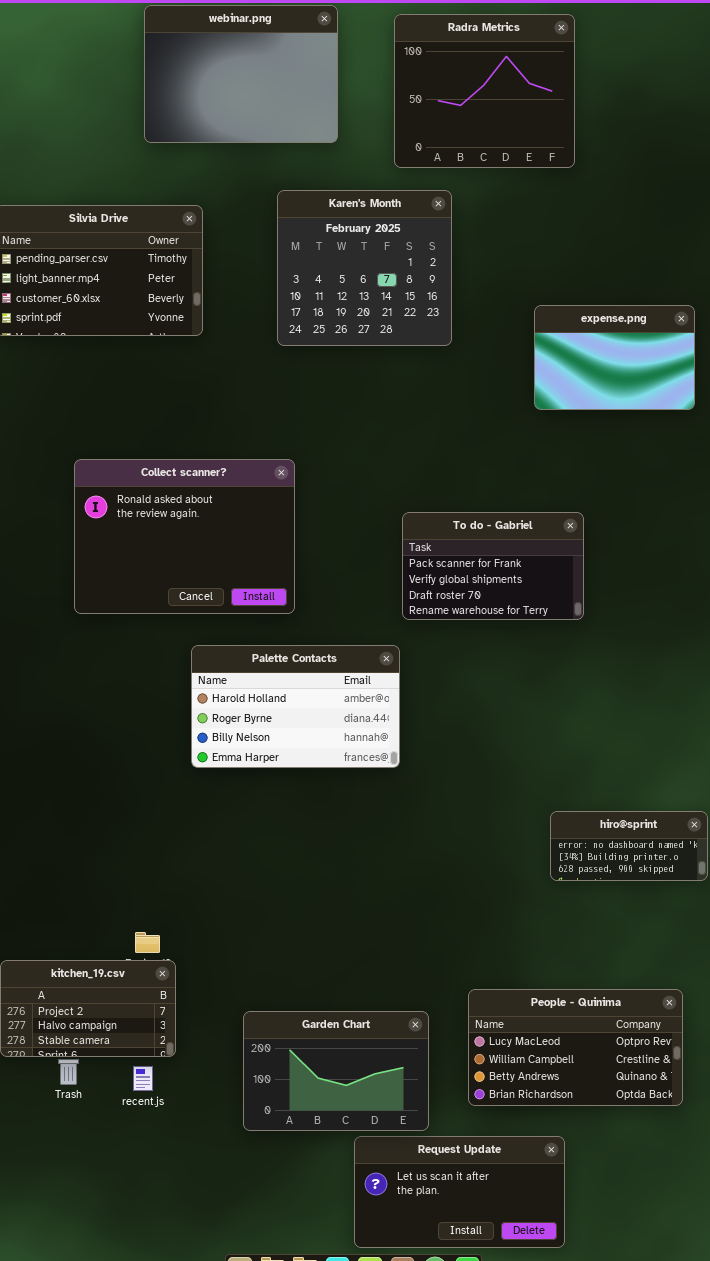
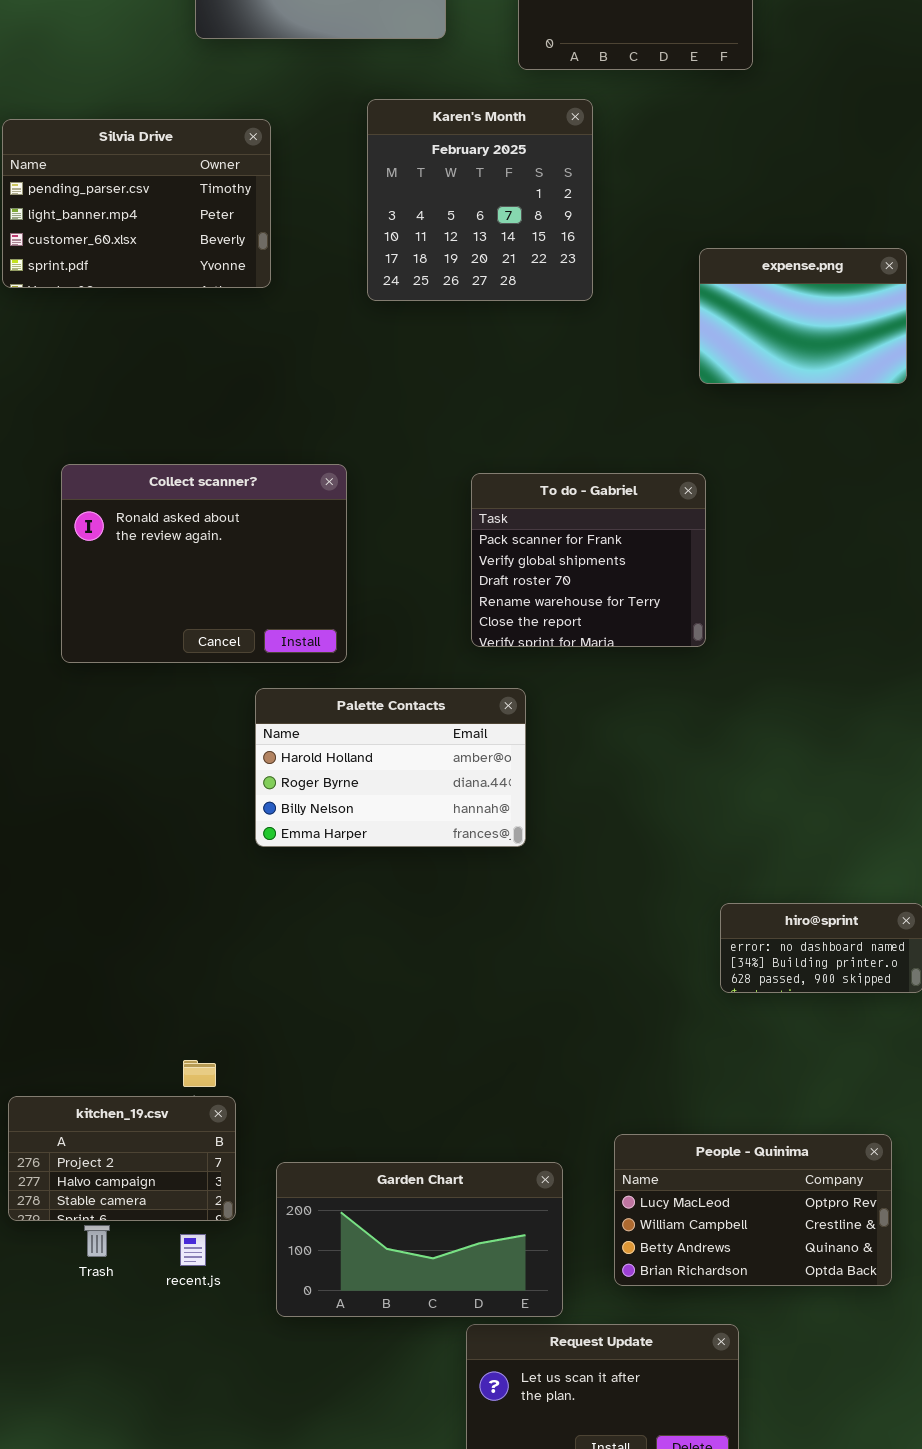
Collect scanner?: [74,459,295,614] -> [61,464,347,663], moved
To do - Gabriel: [402,512,584,620] -> [471,473,706,647], moved, resized
Garden Chart: [243,1011,429,1131] -> [276,1162,563,1317], resized

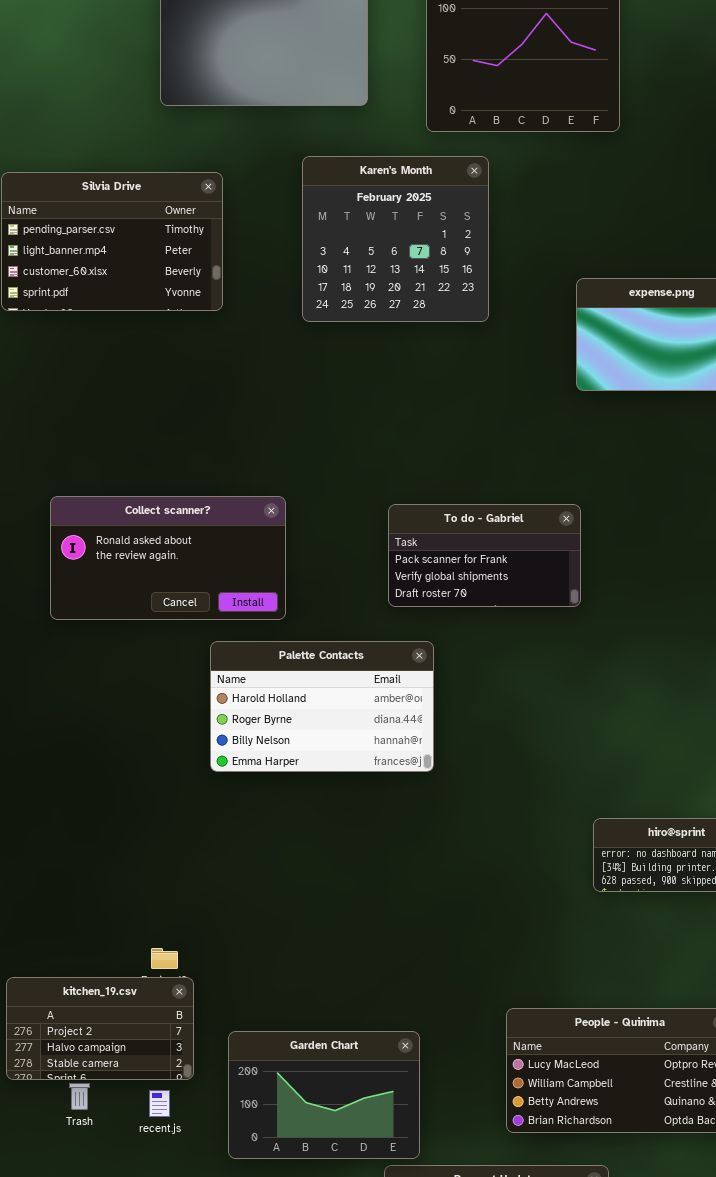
Collect scanner?: [61,464,347,663] -> [50,496,286,620], resized
To do - Gabriel: [471,473,706,647] -> [388,504,581,607], resized
Garden Chart: [276,1162,563,1317] -> [228,1031,420,1159], resized

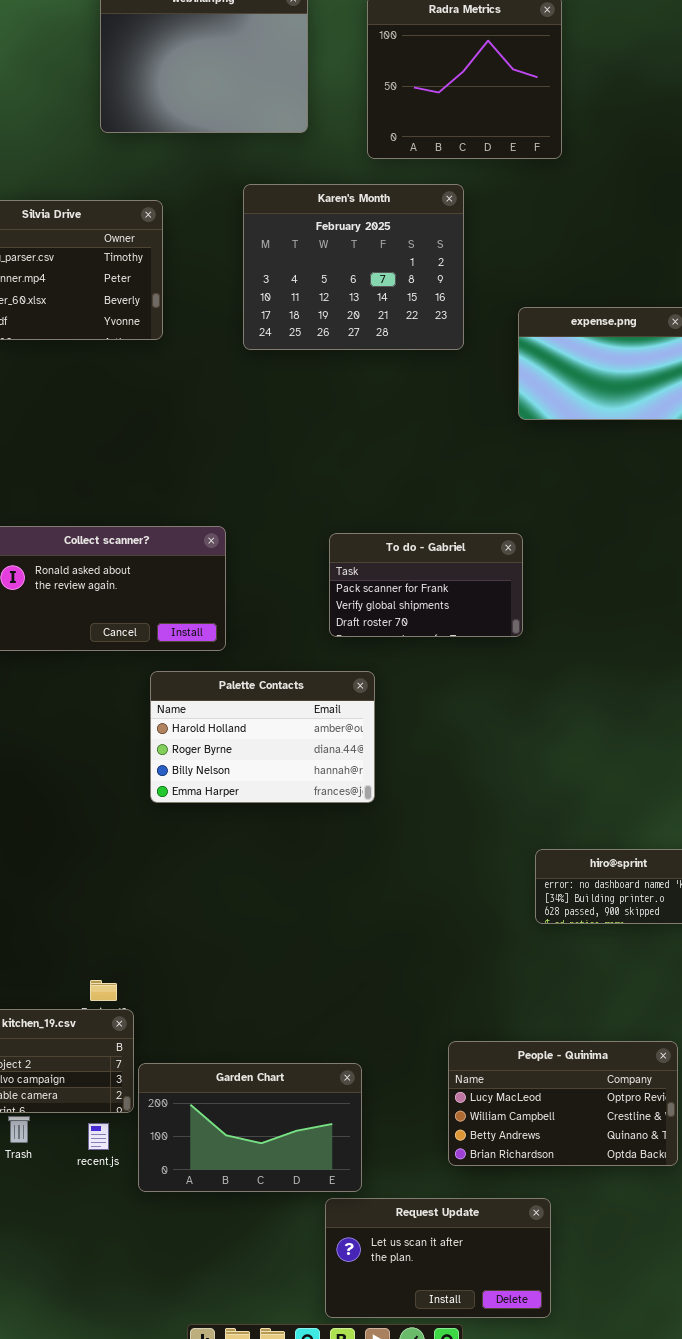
Karen's Month: [302,156,489,322] -> [243,184,464,350], resized
Garden Chart: [228,1031,420,1159] -> [138,1063,362,1192], resized

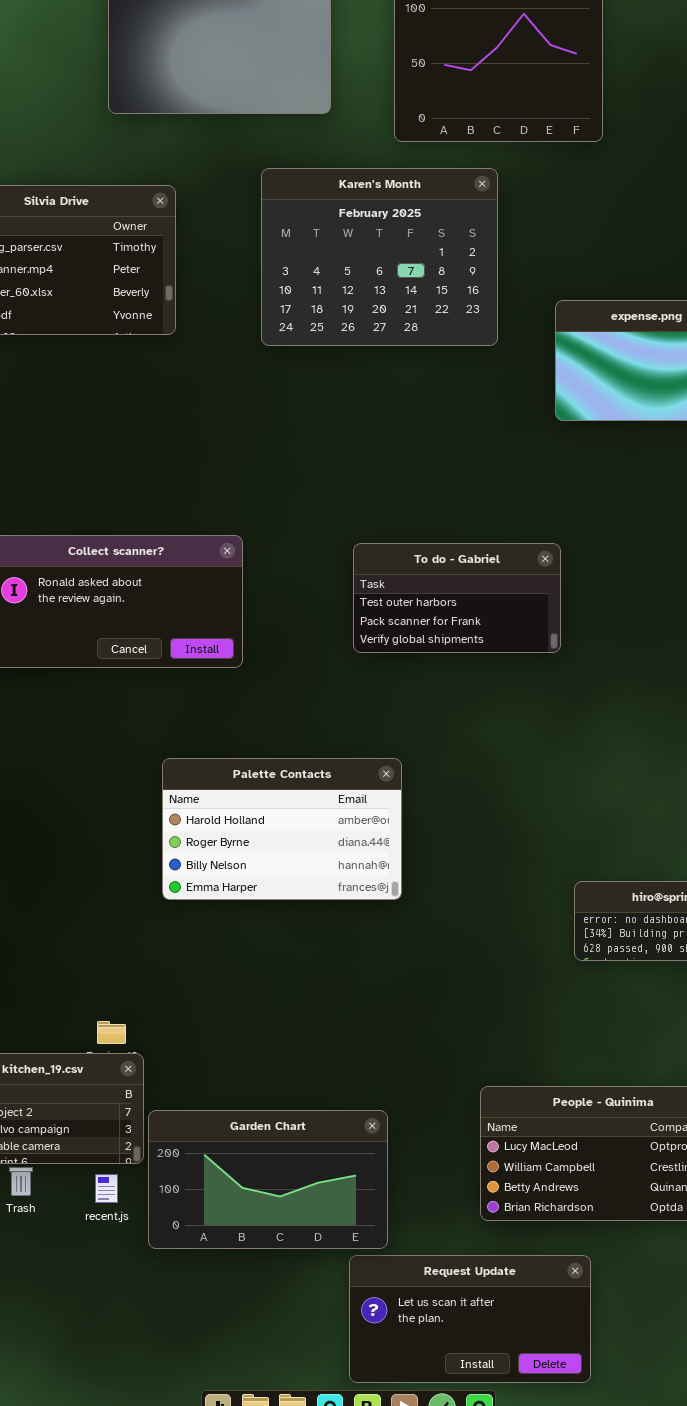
To do - Gabriel: [329,533,523,637] -> [353,543,561,653], scrolled up 1 row
Palette Contacts: [150,671,375,803] -> [162,758,402,900], moved

